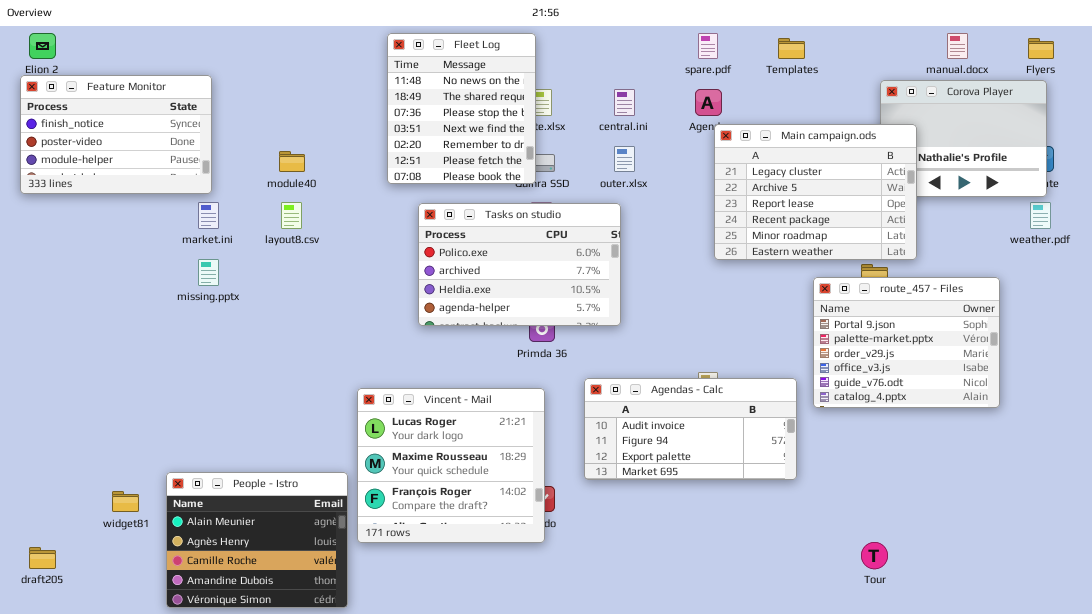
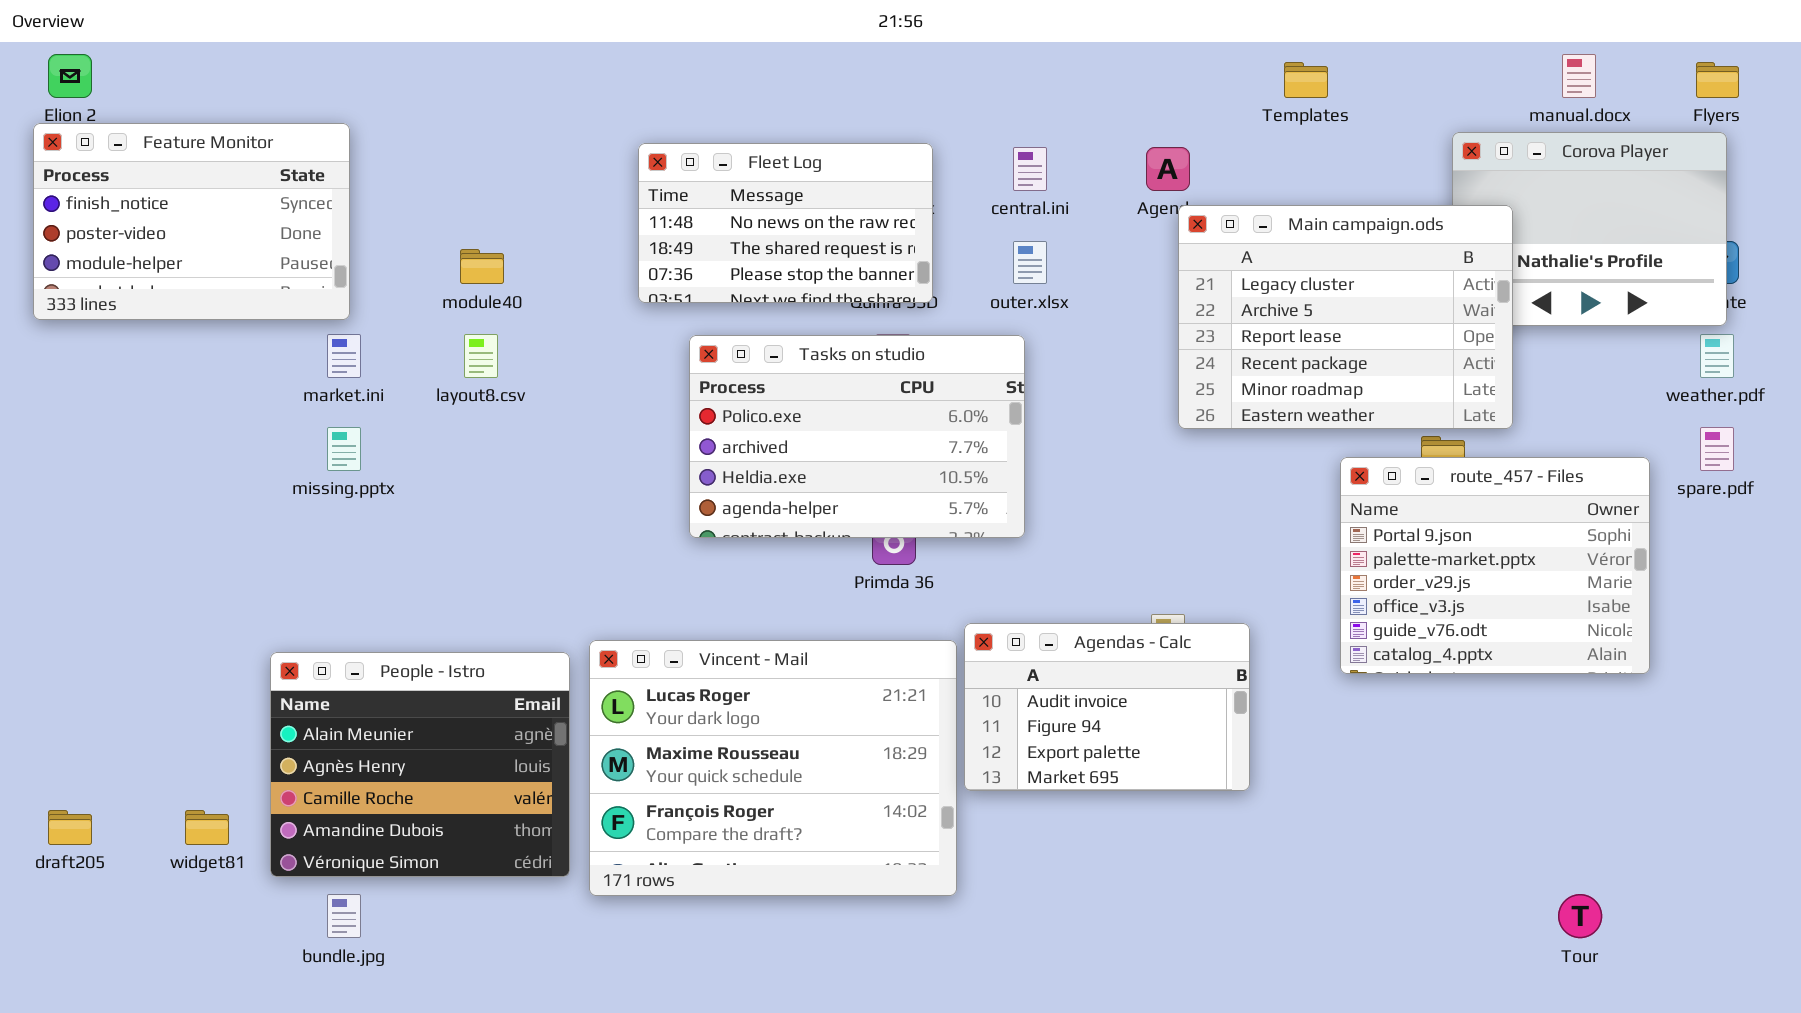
spare.pdf: [698,33,718,59] -> [1700,427,1734,471], moved
Fleet Log: [387,33,536,184] -> [638,143,933,303], resized
Agendas - Calc: [584,378,797,480] -> [964,623,1250,791], resized
Vincent - Mail: [357,388,545,543] -> [589,640,957,896], resized
People - Istro: [166,472,348,608] -> [270,652,570,877], moved
Tour: [861,542,888,569] -> [1558,894,1602,938], moved
draft205: [29,547,56,569] -> [48,810,92,845], moved

